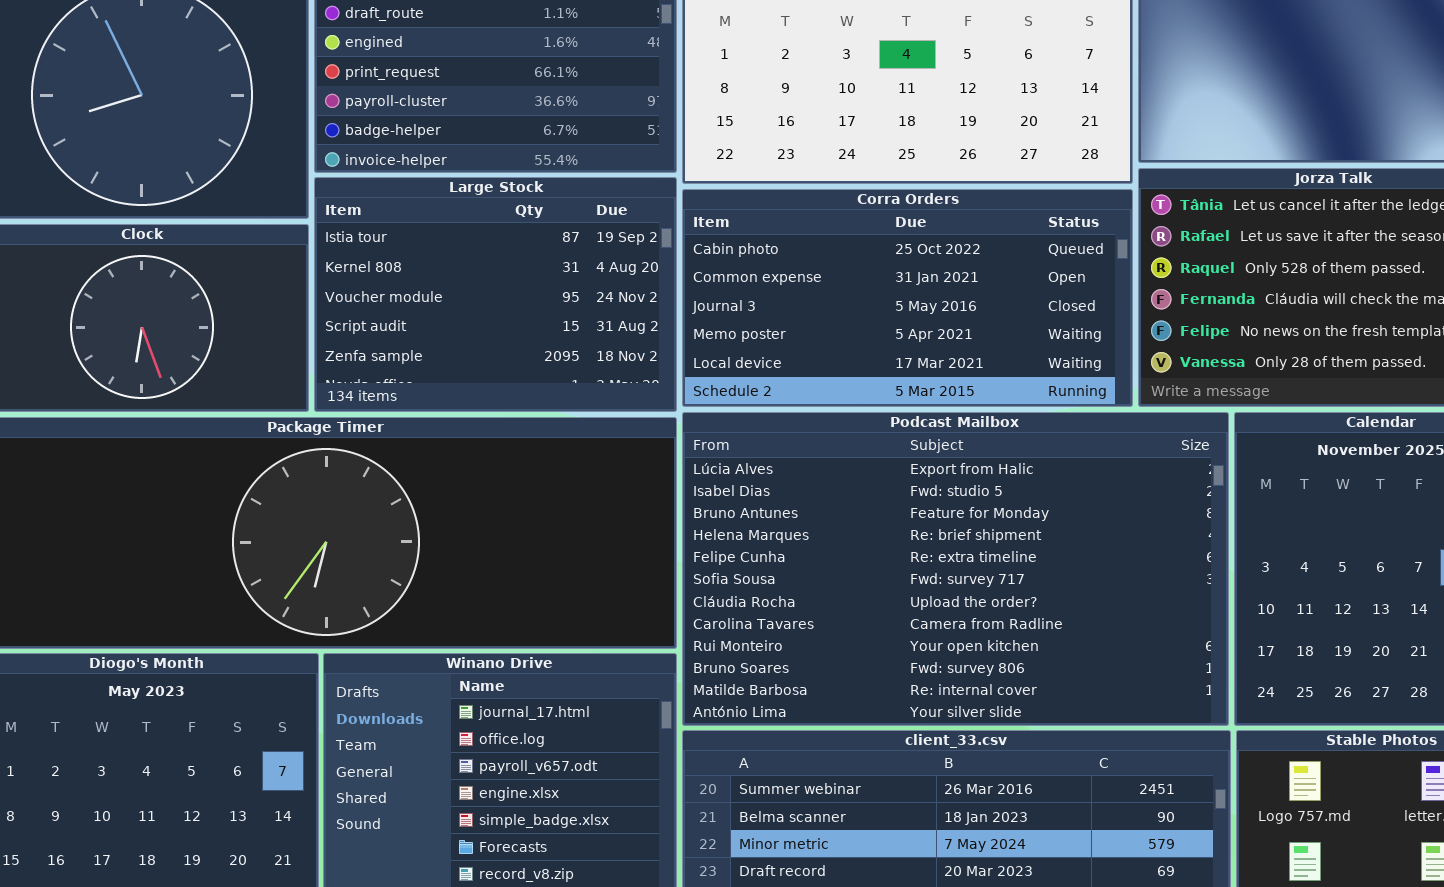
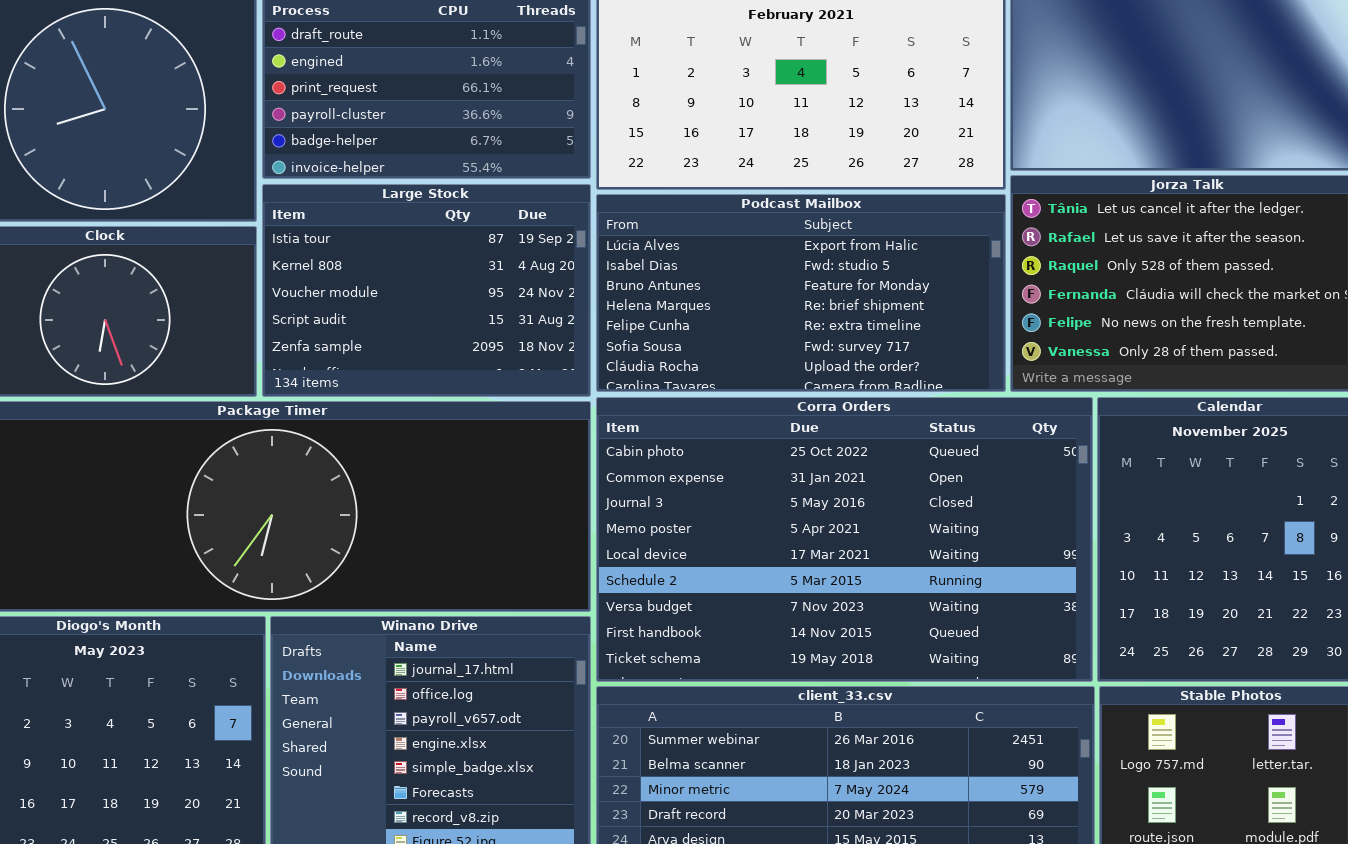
Corra Orders: [682,189,1133,407] -> [596,397,1093,682], moved, resized
Podcast Mailbox: [682,412,1229,726] -> [596,194,1006,392], moved, resized

